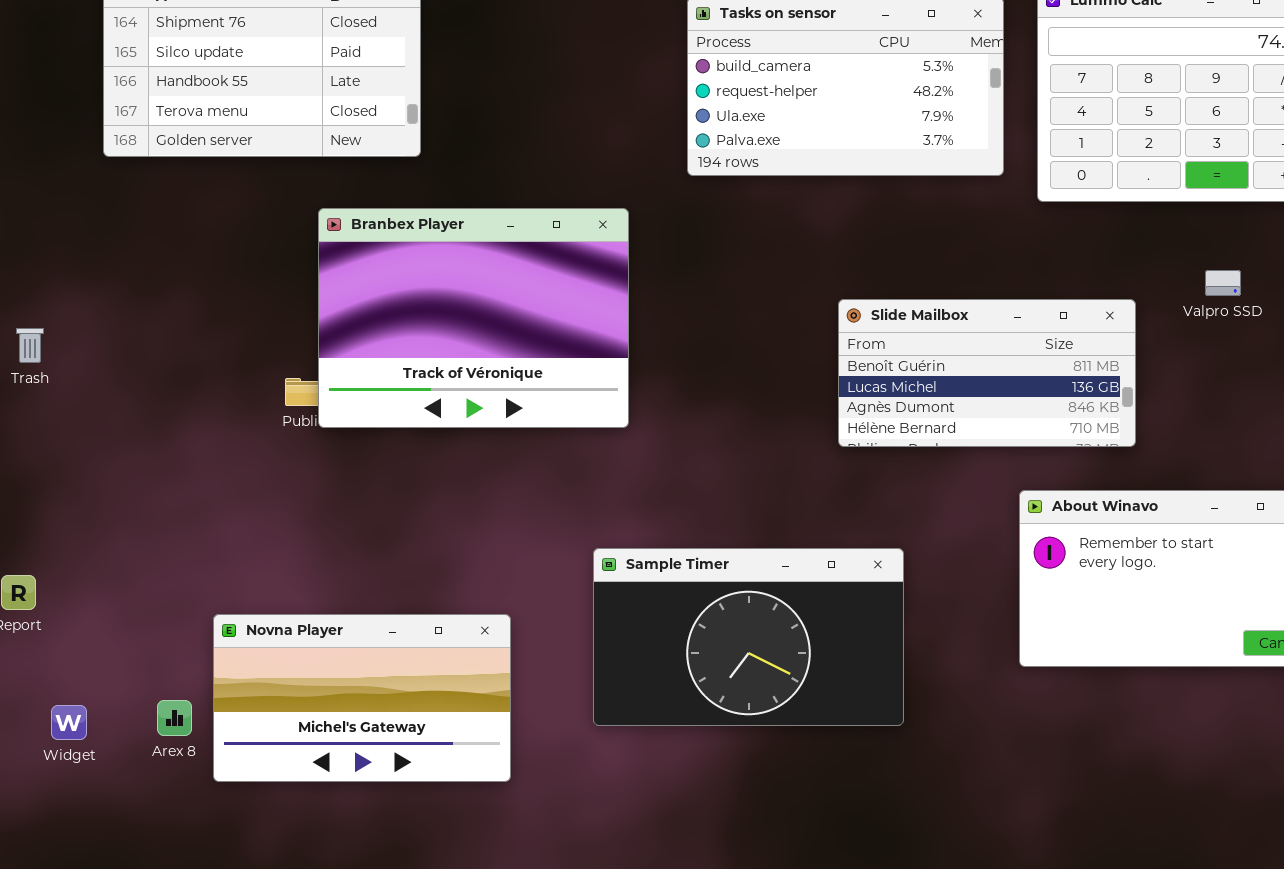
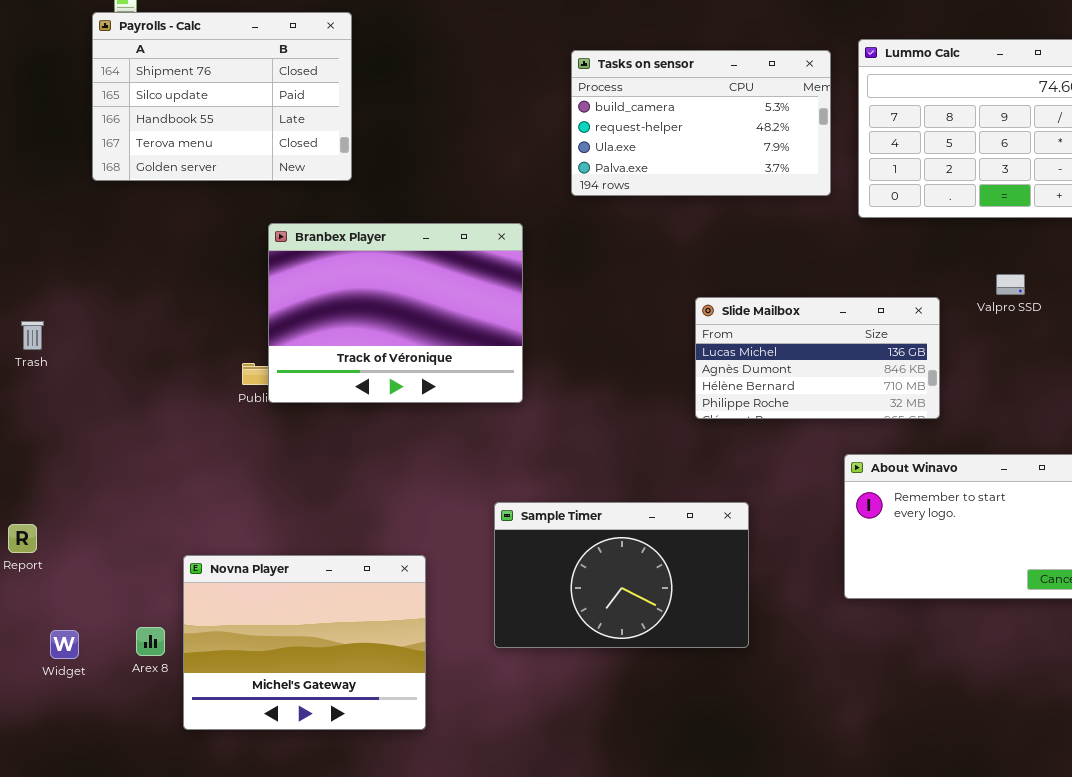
Slide Mailbox: [838,299,1136,447] -> [695,297,940,419], scrolled down 1 row
Novna Player: [213,614,511,782] -> [183,555,426,730], resized

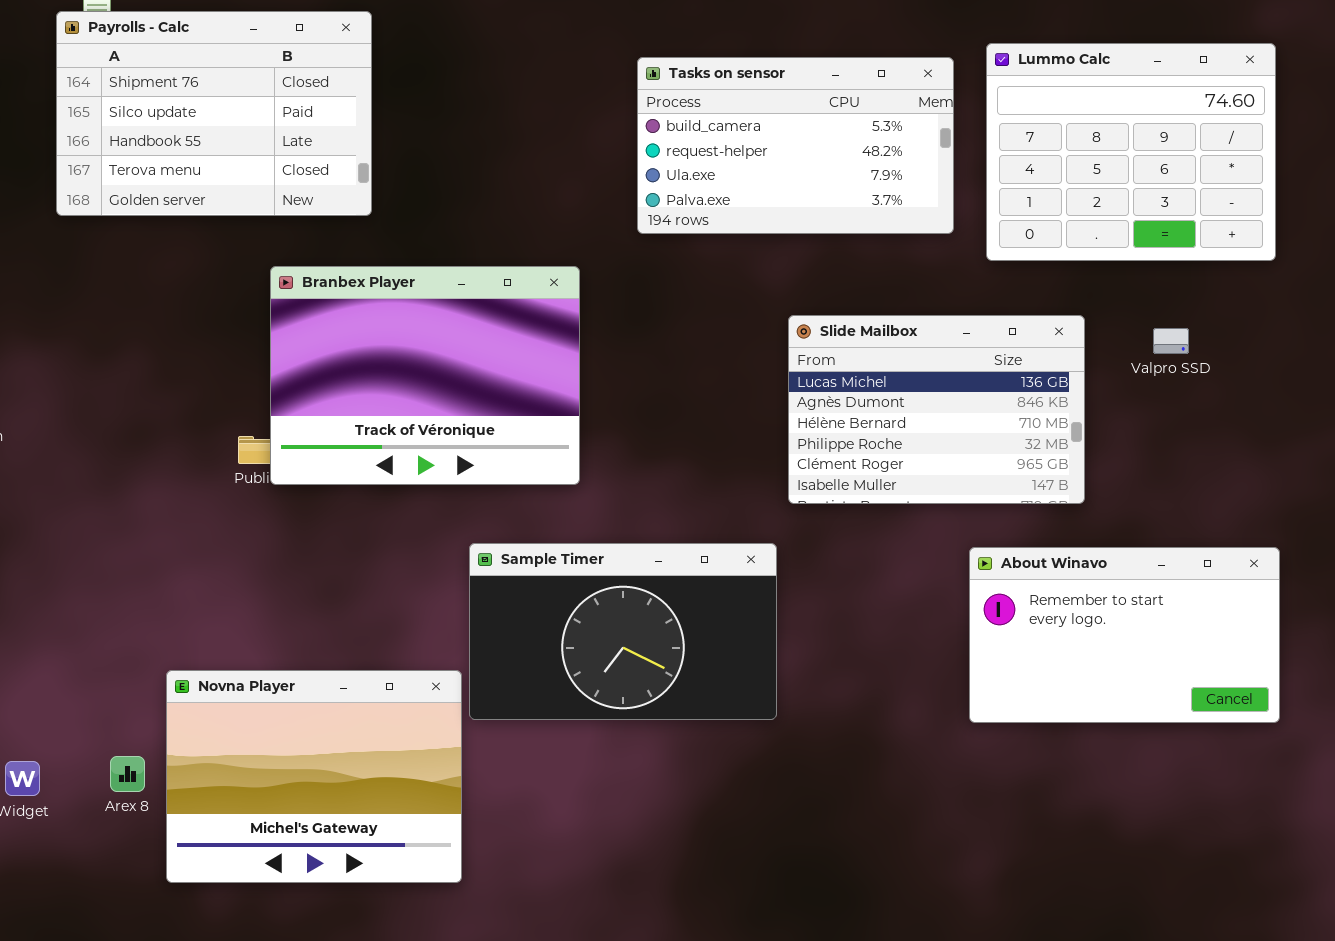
Slide Mailbox: [695,297,940,419] -> [788,315,1085,504], resized
Sample Timer: [494,502,749,648] -> [469,543,777,720], moved

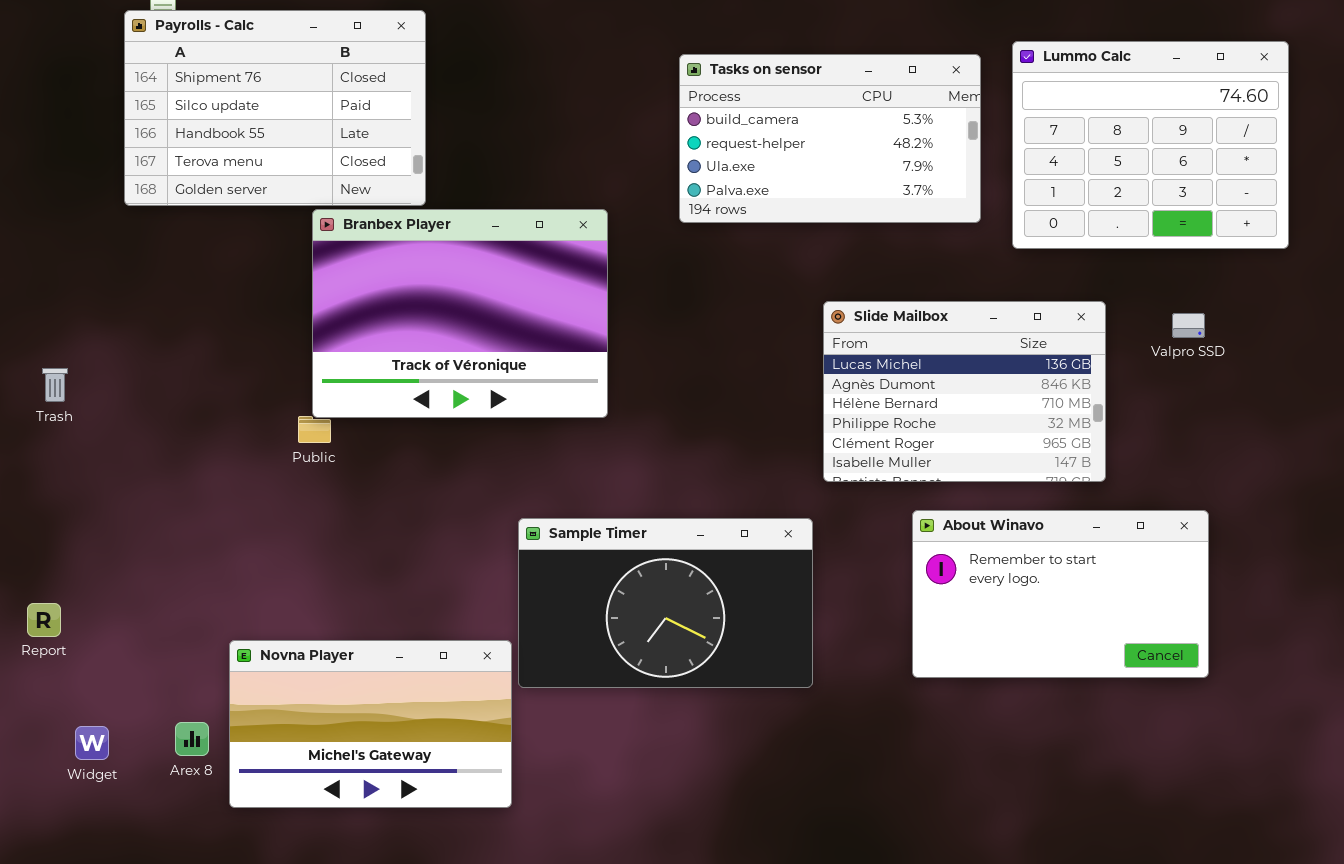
Branbex Player: [270,266,580,485] -> [312,209,608,418], moved
About Winavo: [969,547,1280,723] -> [912,510,1209,678], moved
Novna Player: [166,670,462,883] -> [229,640,512,808], resized

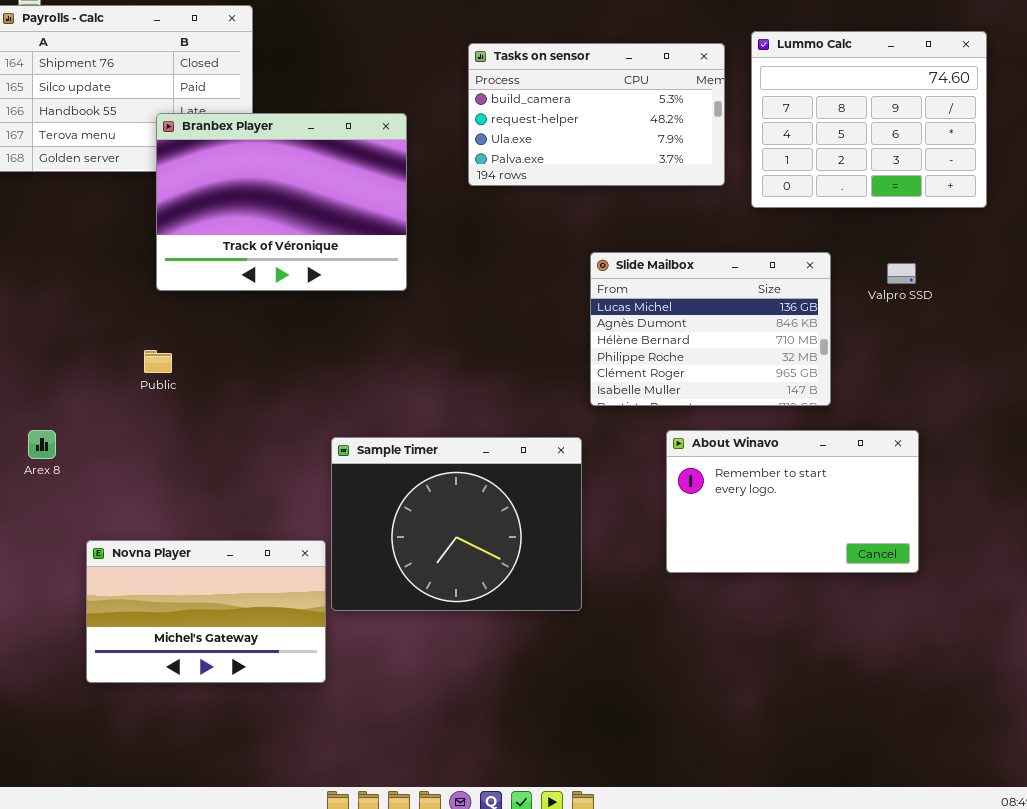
Branbex Player: [312,209,608,418] -> [156,113,407,291], moved
Sample Timer: [518,518,813,688] -> [331,437,582,611], resized
Arex 8: [175,722,209,756] -> [28,430,56,459], moved

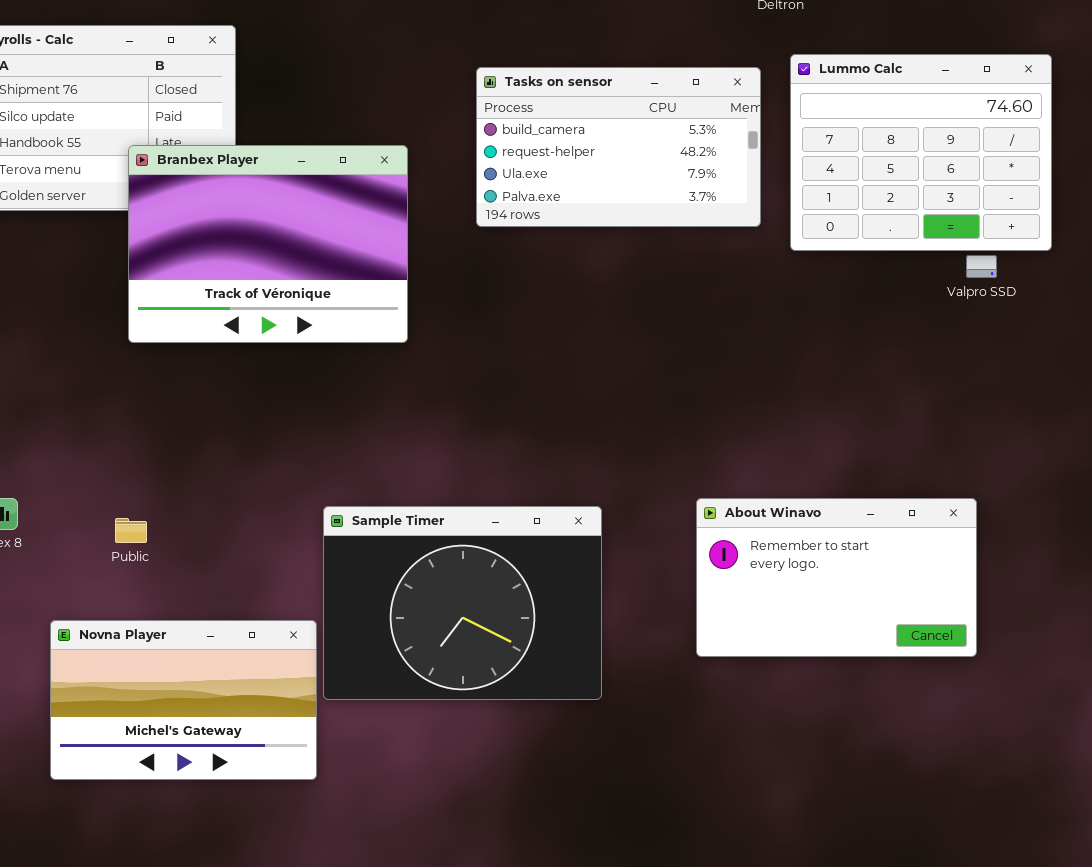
Slide Mailbox: [590,252,831,406] -> none, closed
Valpro SSD: [887,263,916,284] -> [966,255,997,278], moved
Public: [144,350,172,373] -> [115,518,147,543], moved

